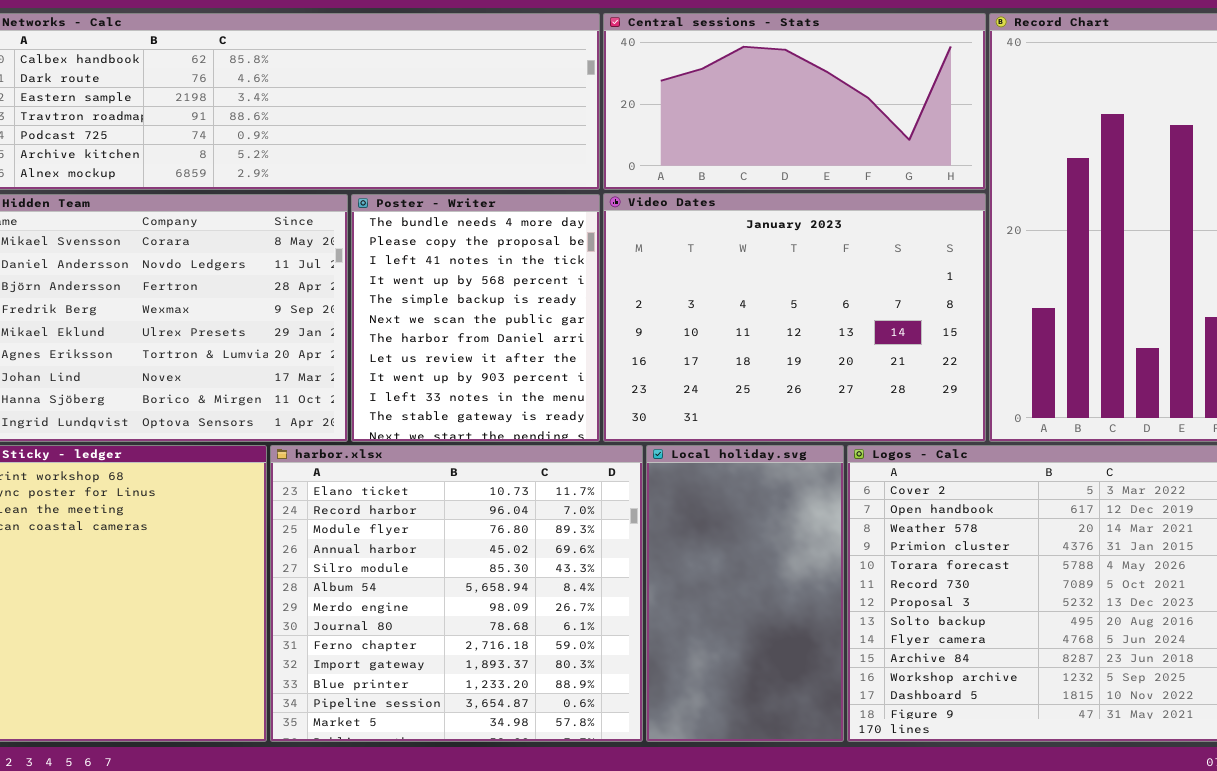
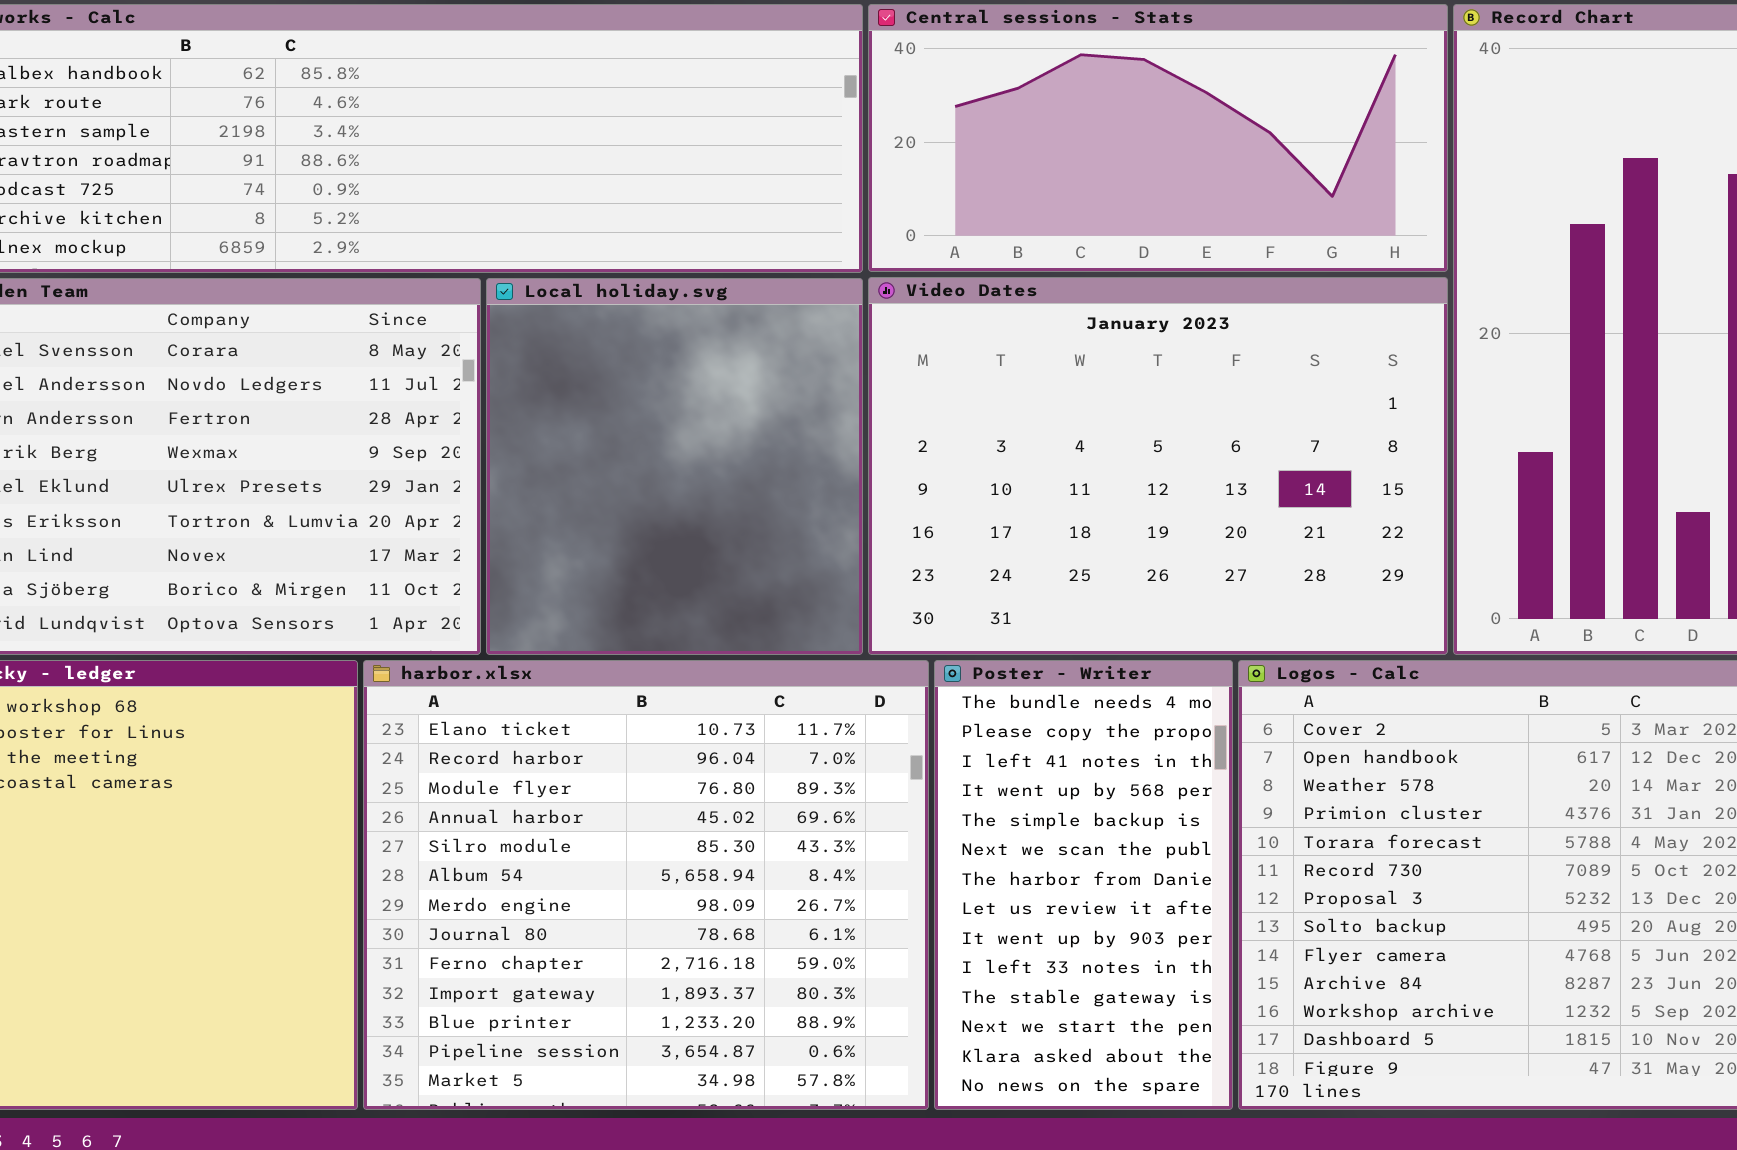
Poster - Writer: [351,194,600,442] -> [934,660,1233,1110], moved, resized
Local holiday.svg: [646,445,844,742] -> [486,278,863,655], moved, resized

